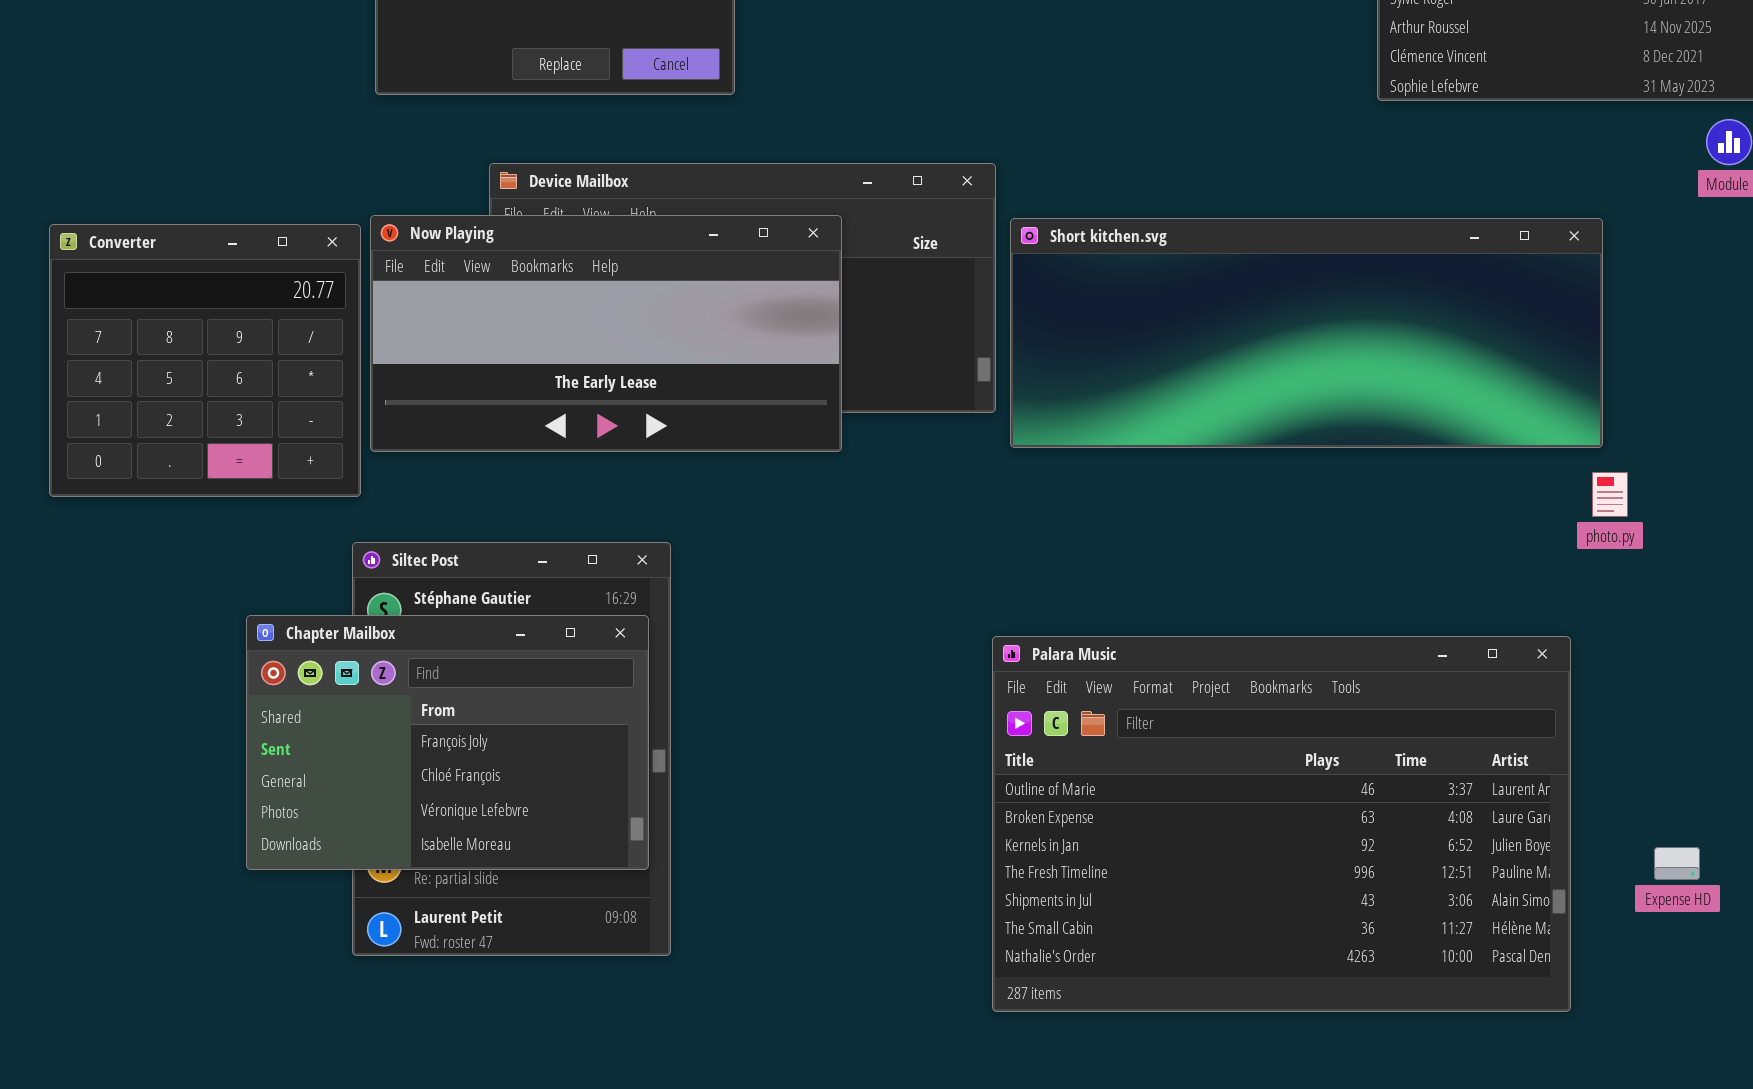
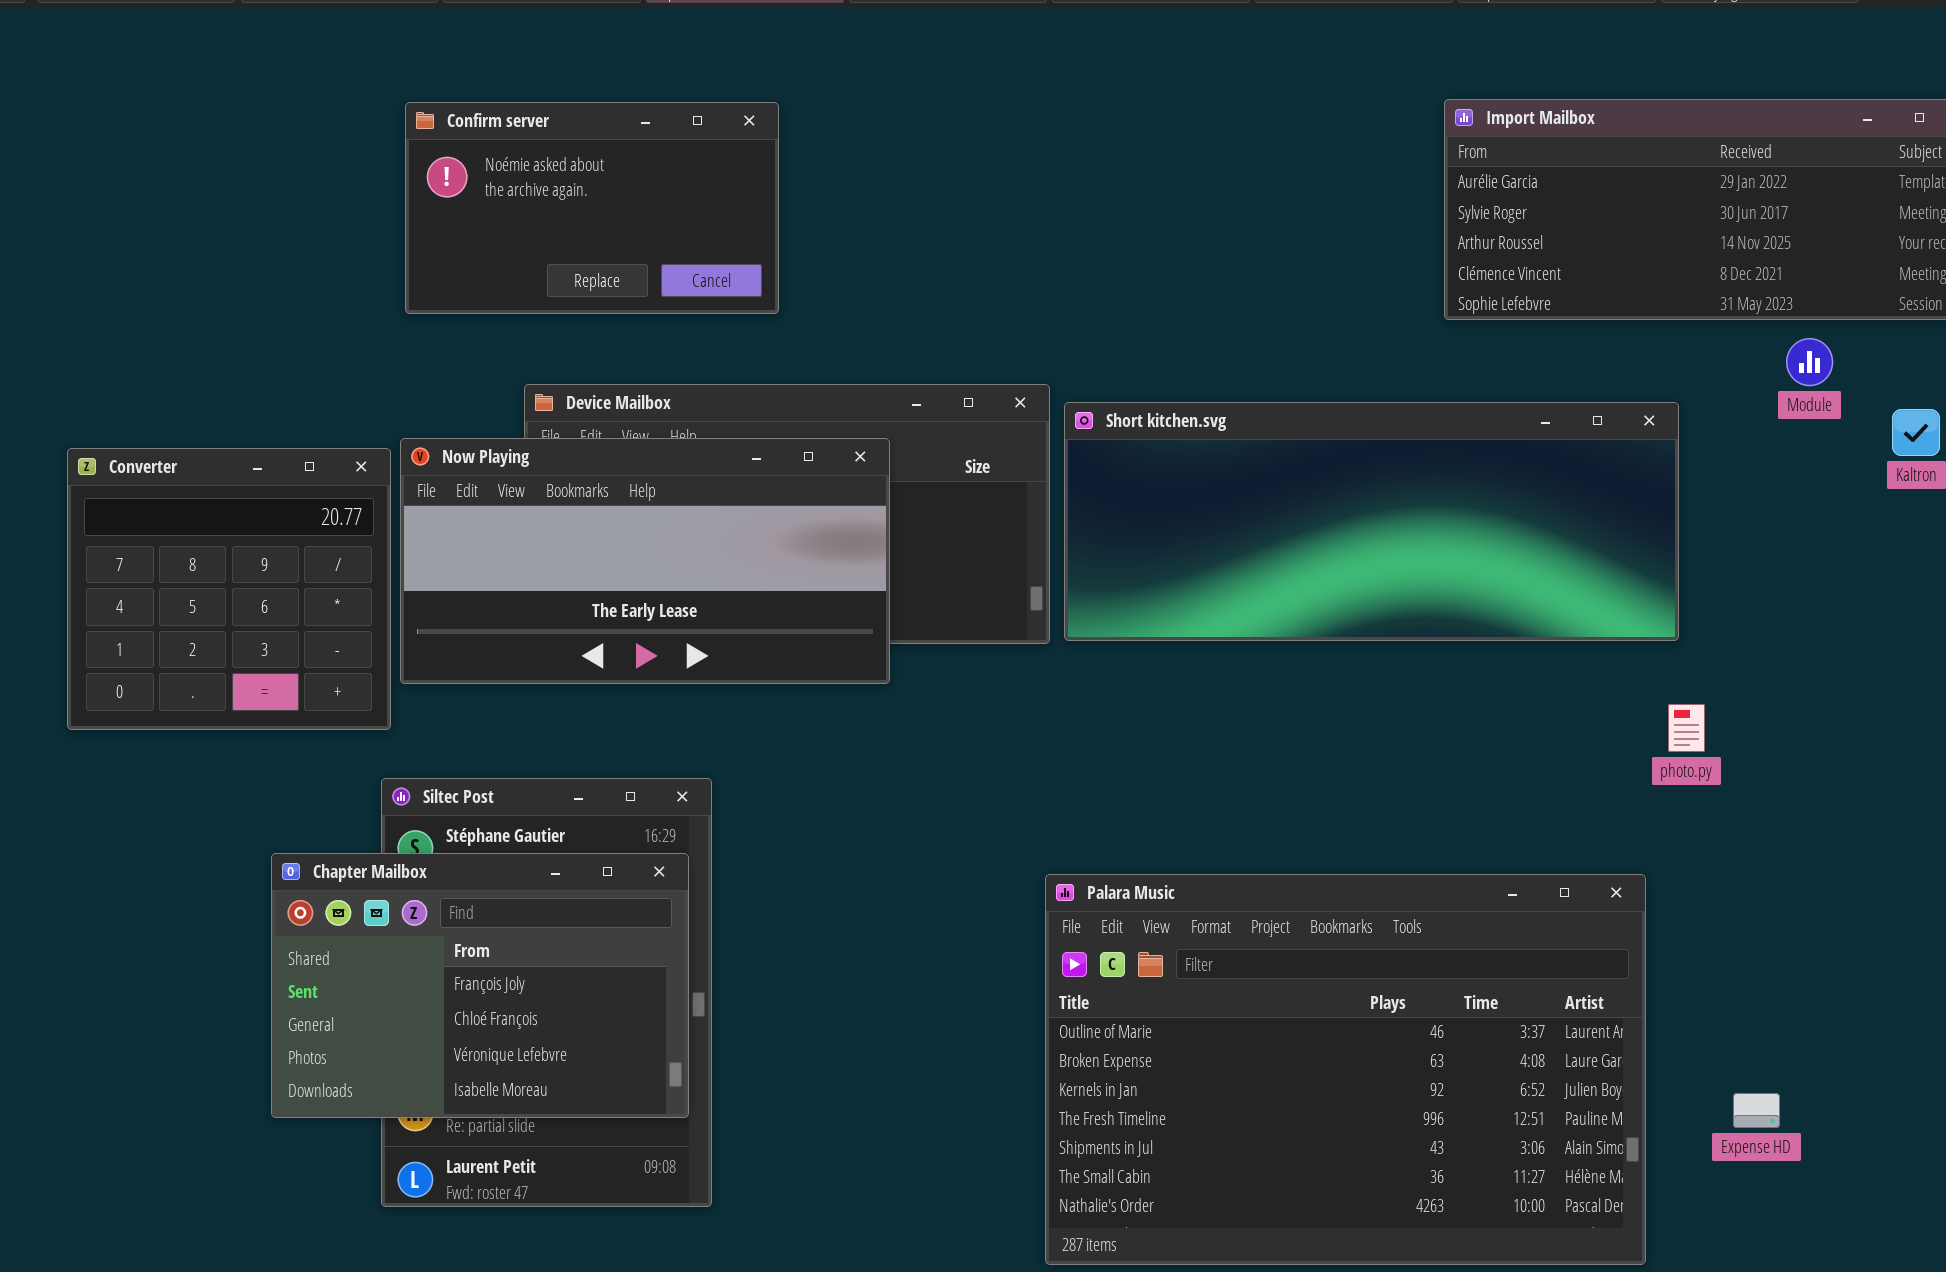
Short kitchen.svg: [1010,218,1603,448] -> [1064,402,1679,641], moved

